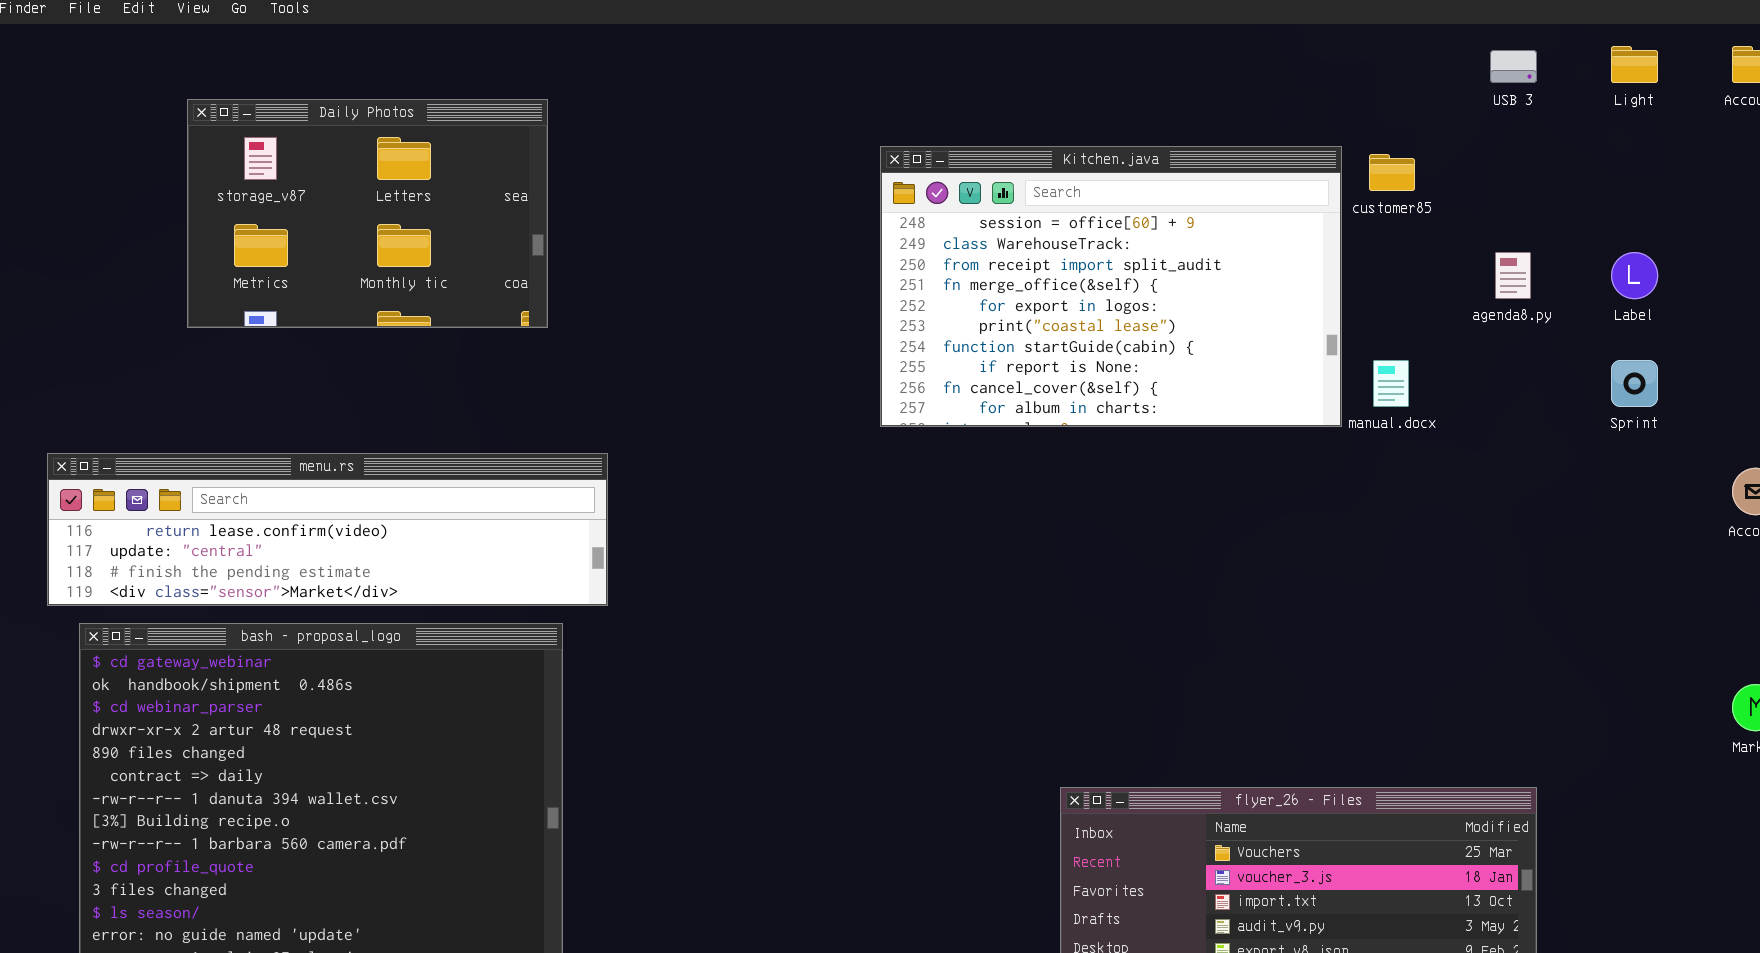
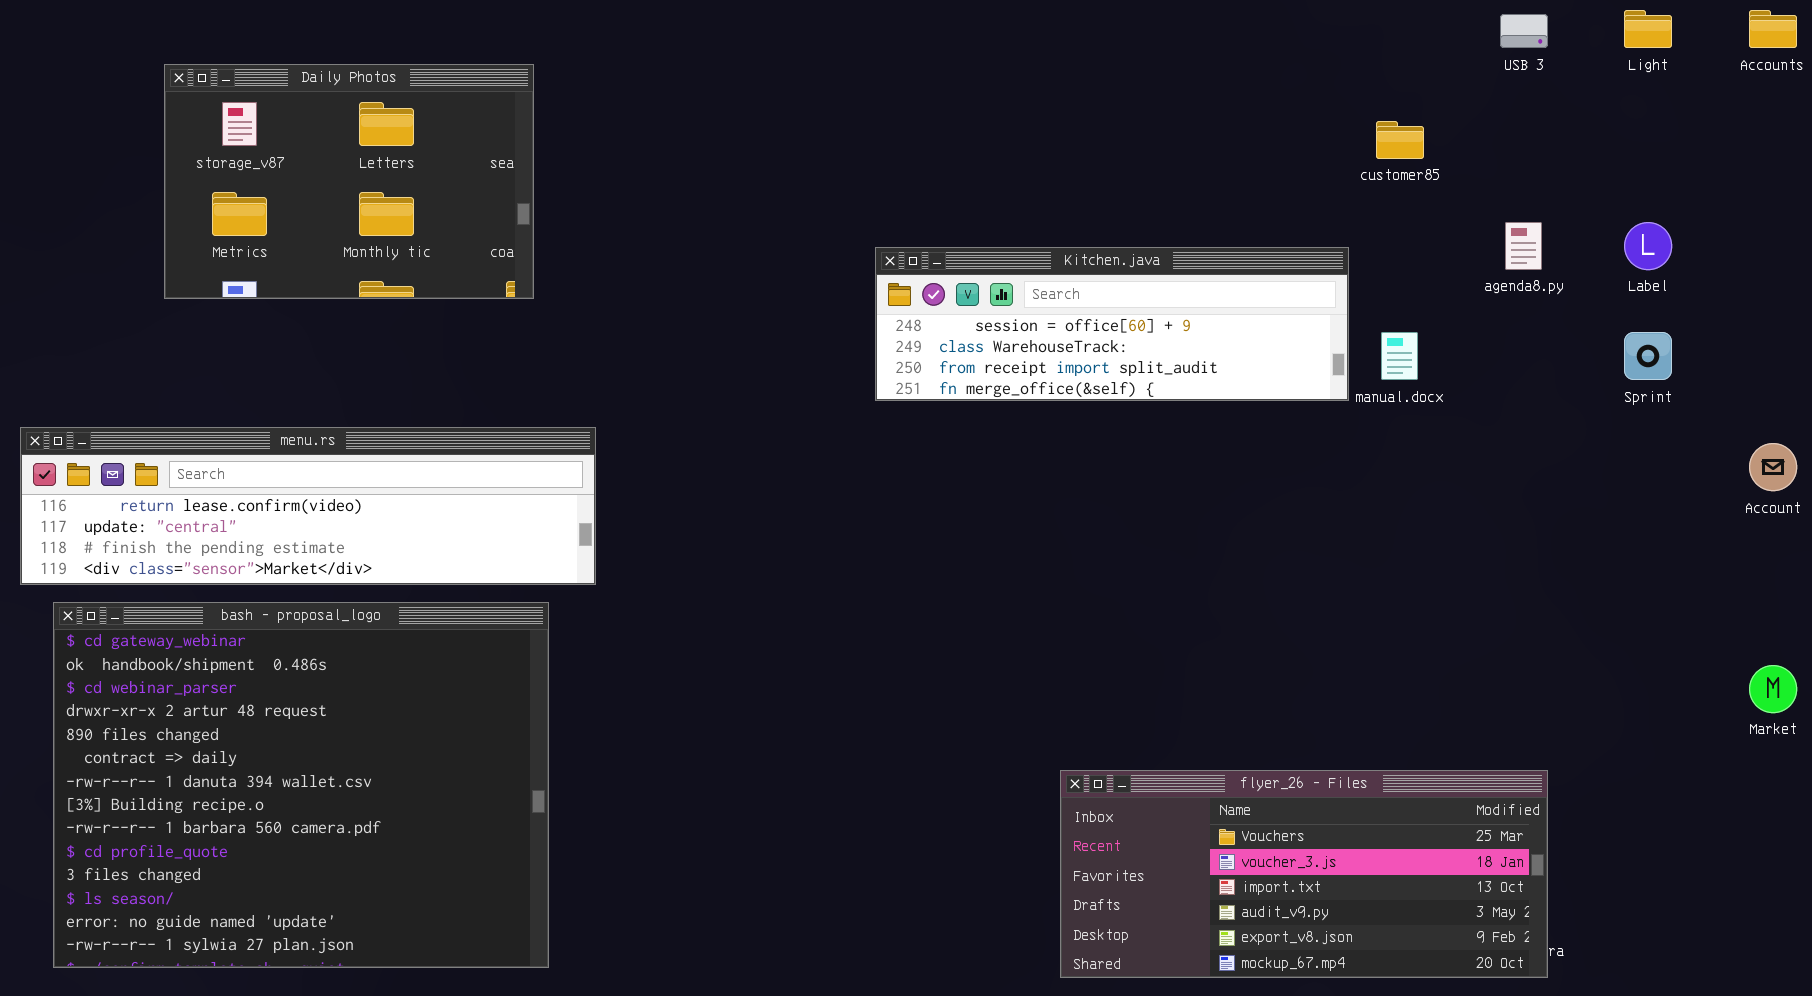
Kitchen.java: [880,146,1342,427] -> [875,247,1349,401], resized

